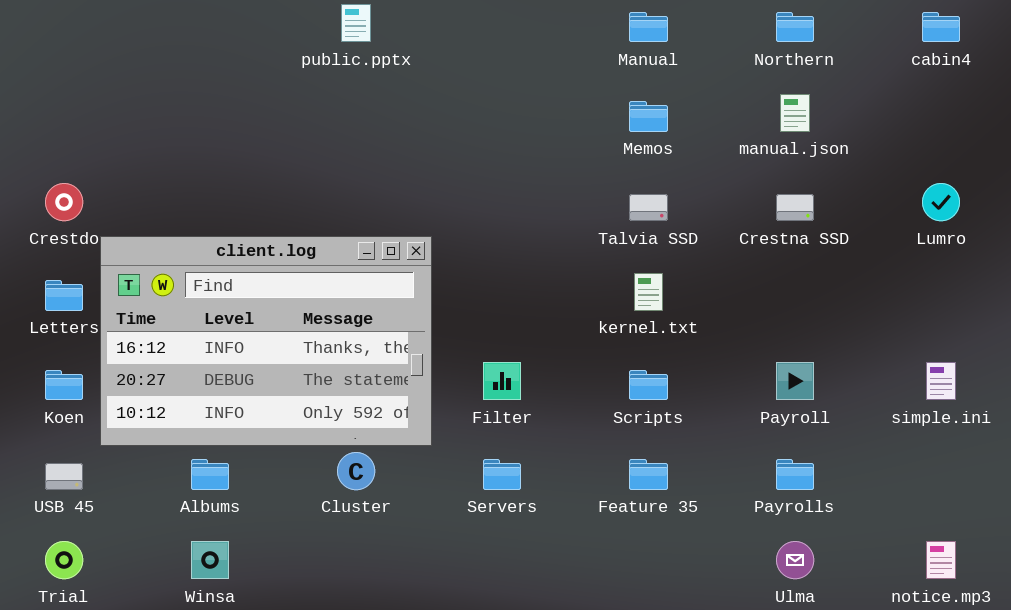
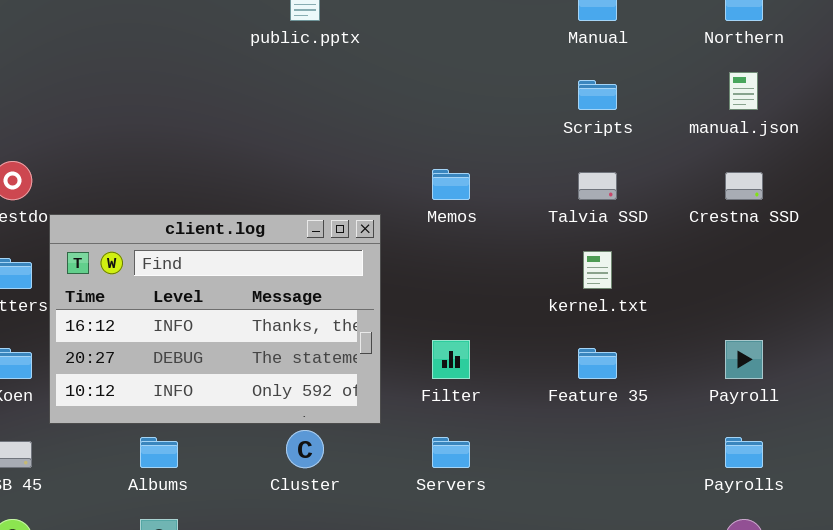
Memos: [629,101,668,132] -> [432,169,470,200], moved
Scripts: [629,370,668,400] -> [578,80,617,110], moved
Feature 35: [629,459,668,490] -> [578,348,617,379], moved

